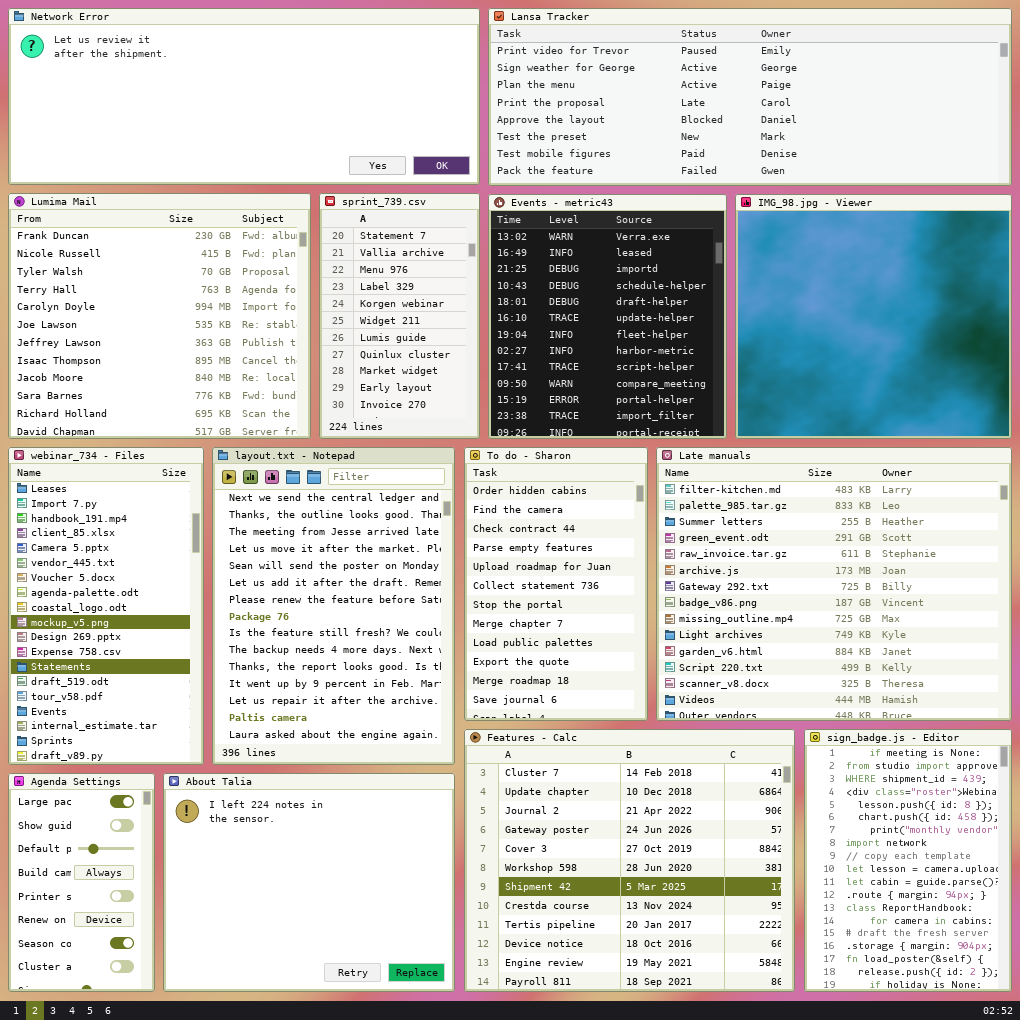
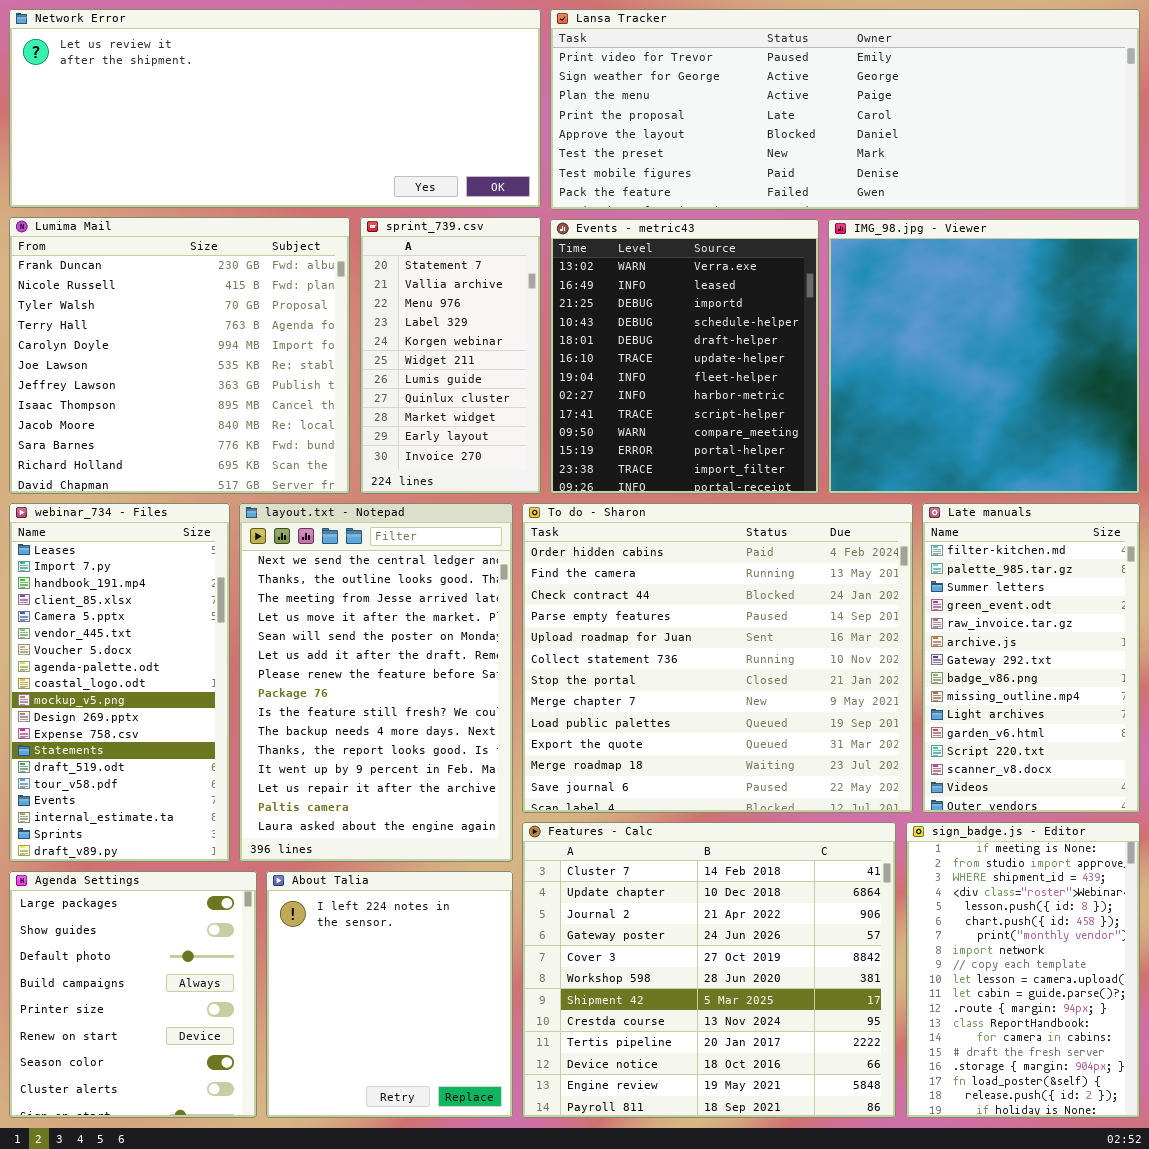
To do - Sharon: [464,447,648,721] -> [522,503,913,813], resized
Late manuals: [656,447,1012,721] -> [922,503,1140,813], resized
Agenda Settings: [8,773,155,992] -> [9,871,257,1118], resized
About Talia: [163,773,455,992] -> [266,871,513,1118], resized

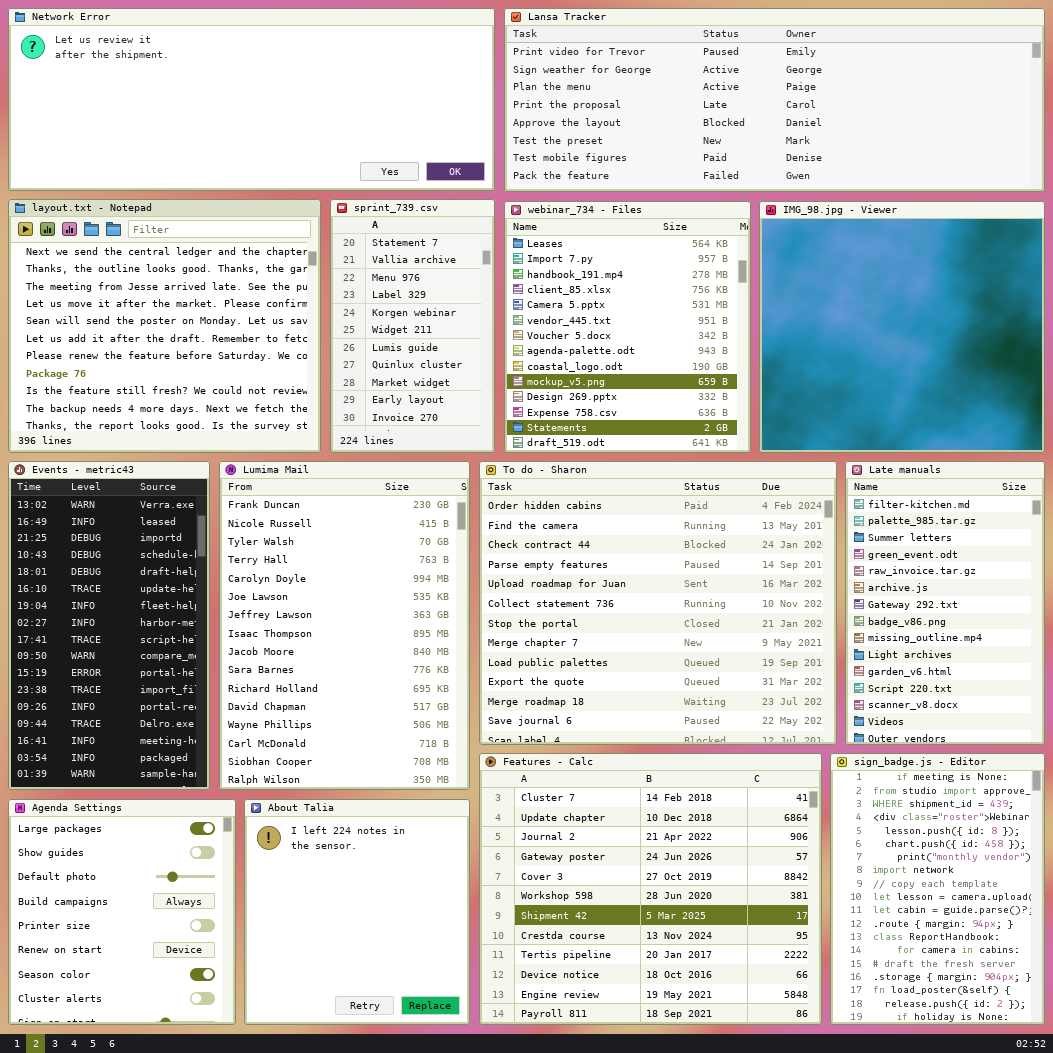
Lumima Mail: [9,217,350,494] -> [219,461,470,790], moved, resized
Events - metric43: [550,219,819,494] -> [8,461,210,790], moved, resized
webinar_734 - Files: [9,503,230,862] -> [504,201,751,453], moved, resized
layout.txt - Notepad: [239,503,513,862] -> [8,199,321,453], moved, resized

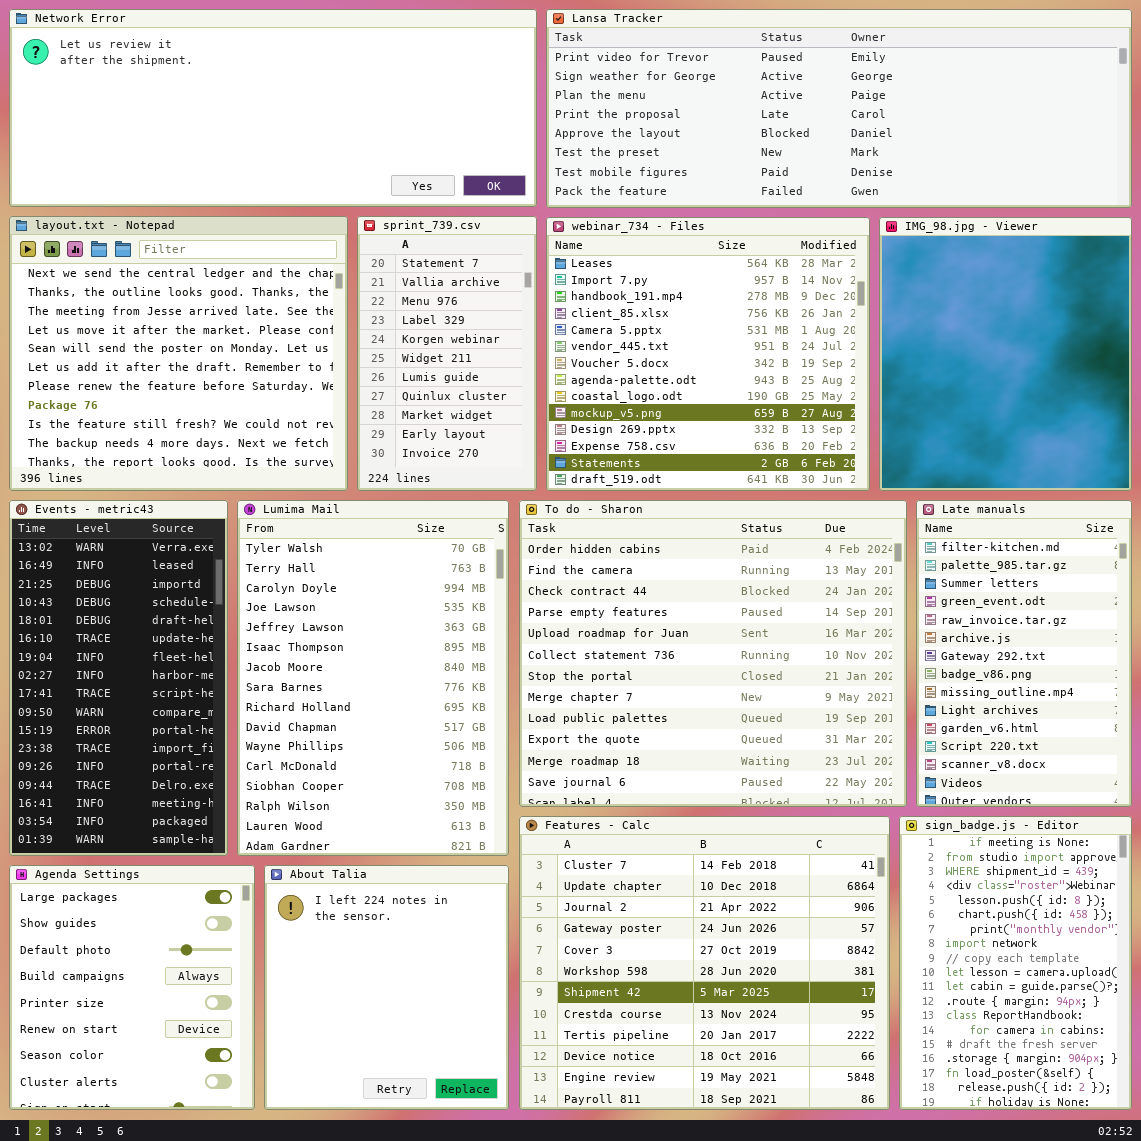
webinar_734 - Files: [504,201,751,453] -> [546,217,870,491], resized
IMG_98.jpg - Viewer: [759,201,1045,453] -> [879,217,1132,491], resized
Lumima Mail: [219,461,470,790] -> [237,500,509,856], scrolled down 2 rows

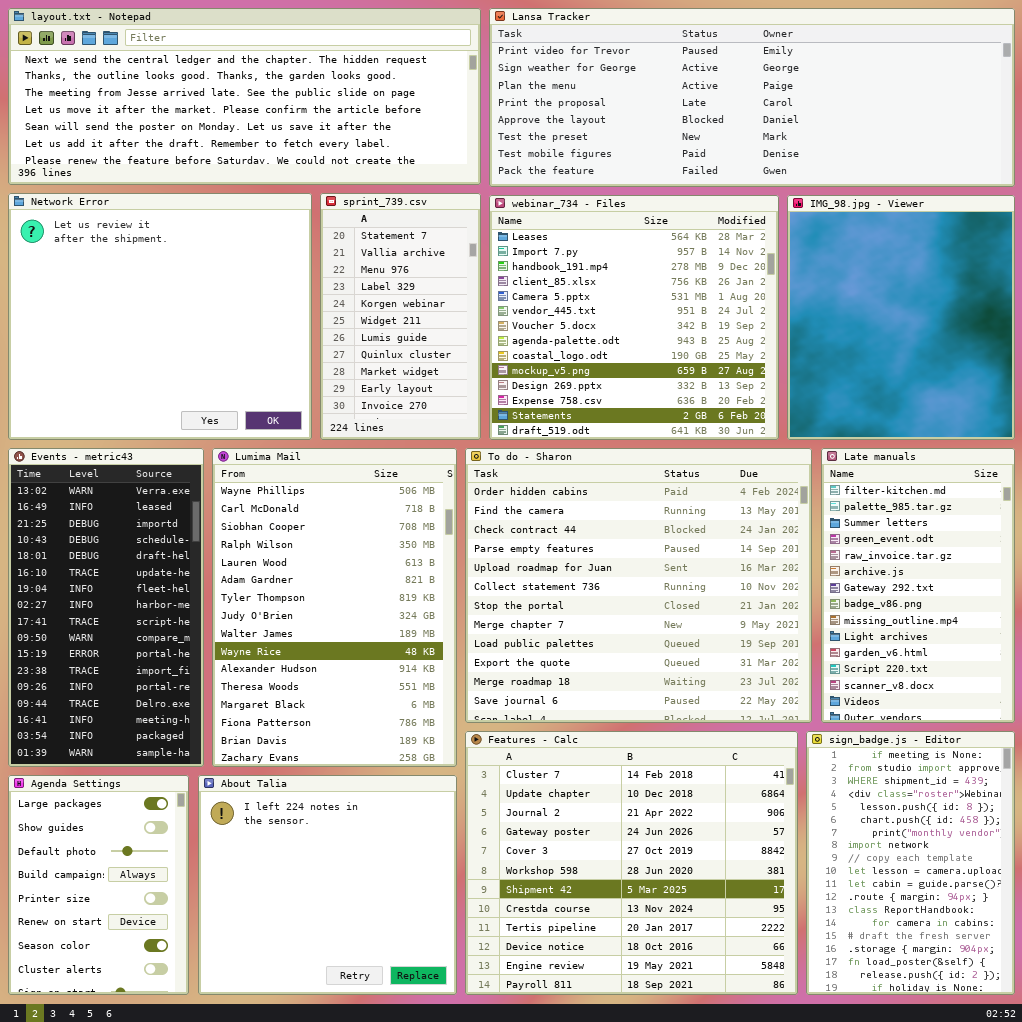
Network Error: [9,9,537,207] -> [8,193,312,440], moved, resized
layout.txt - Notepad: [9,216,348,491] -> [8,8,481,185], moved, resized
Lumima Mail: [237,500,509,856] -> [212,448,457,767], scrolled down 10 rows
Agenda Settings: [9,865,255,1110] -> [8,775,189,995], resized
About Talia: [264,865,509,1110] -> [198,775,457,995], resized

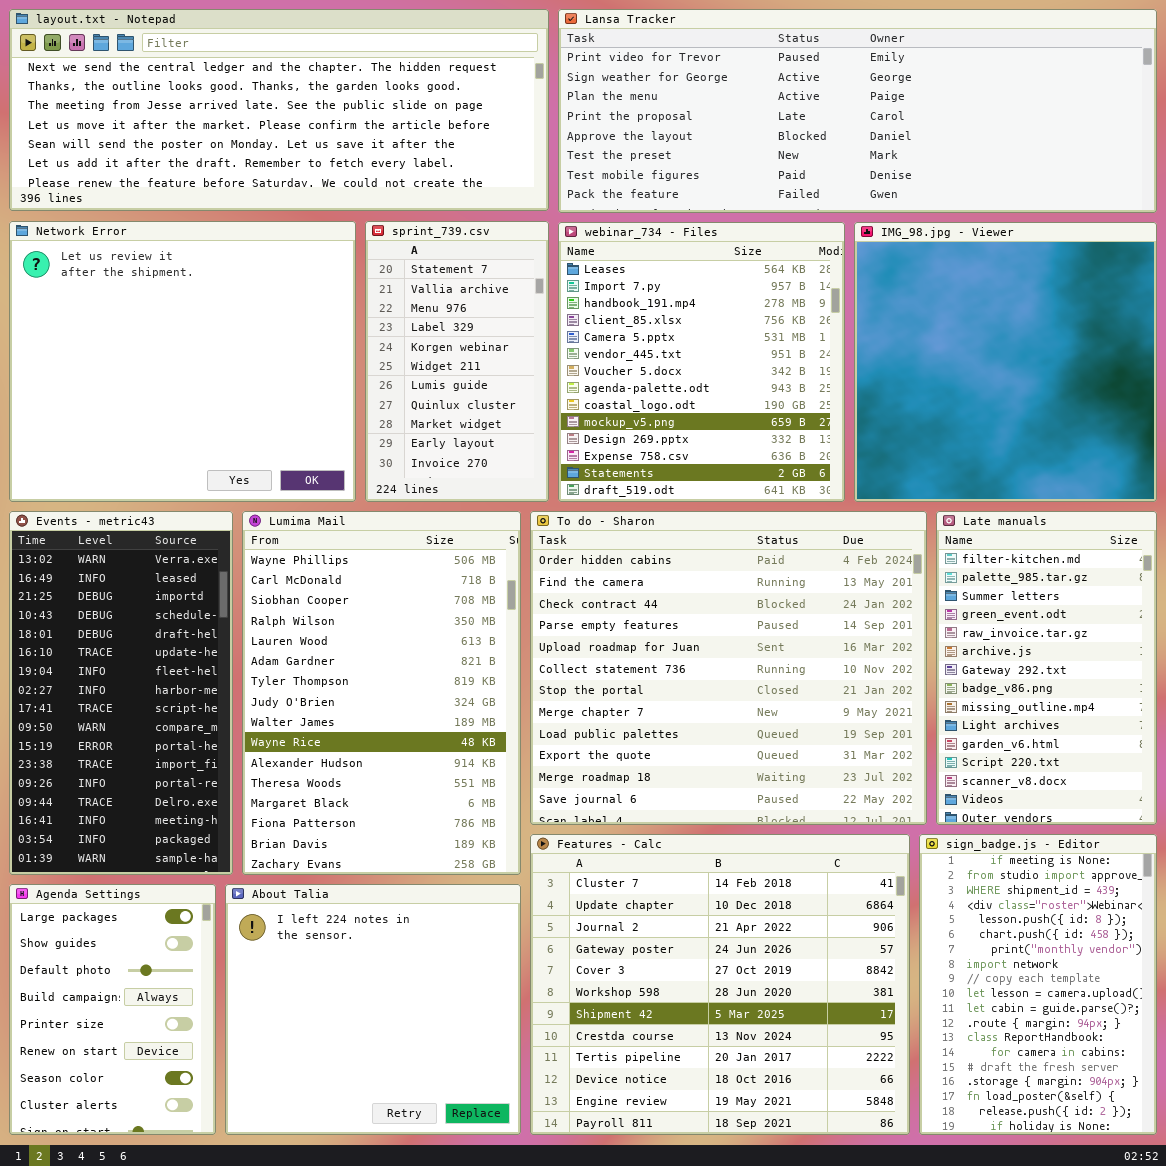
webinar_734 - Files: [489,195,779,440] -> [558,222,845,502], resized
IMG_98.jpg - Viewer: [787,195,1015,440] -> [854,222,1157,502], resized

